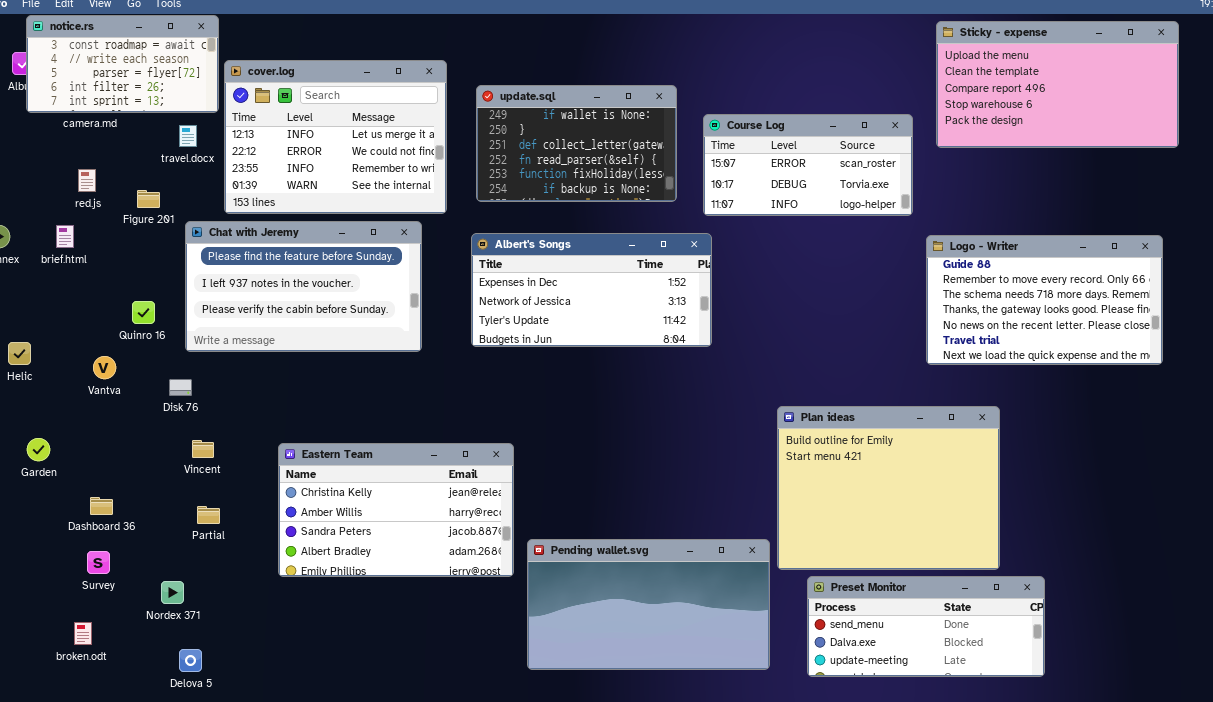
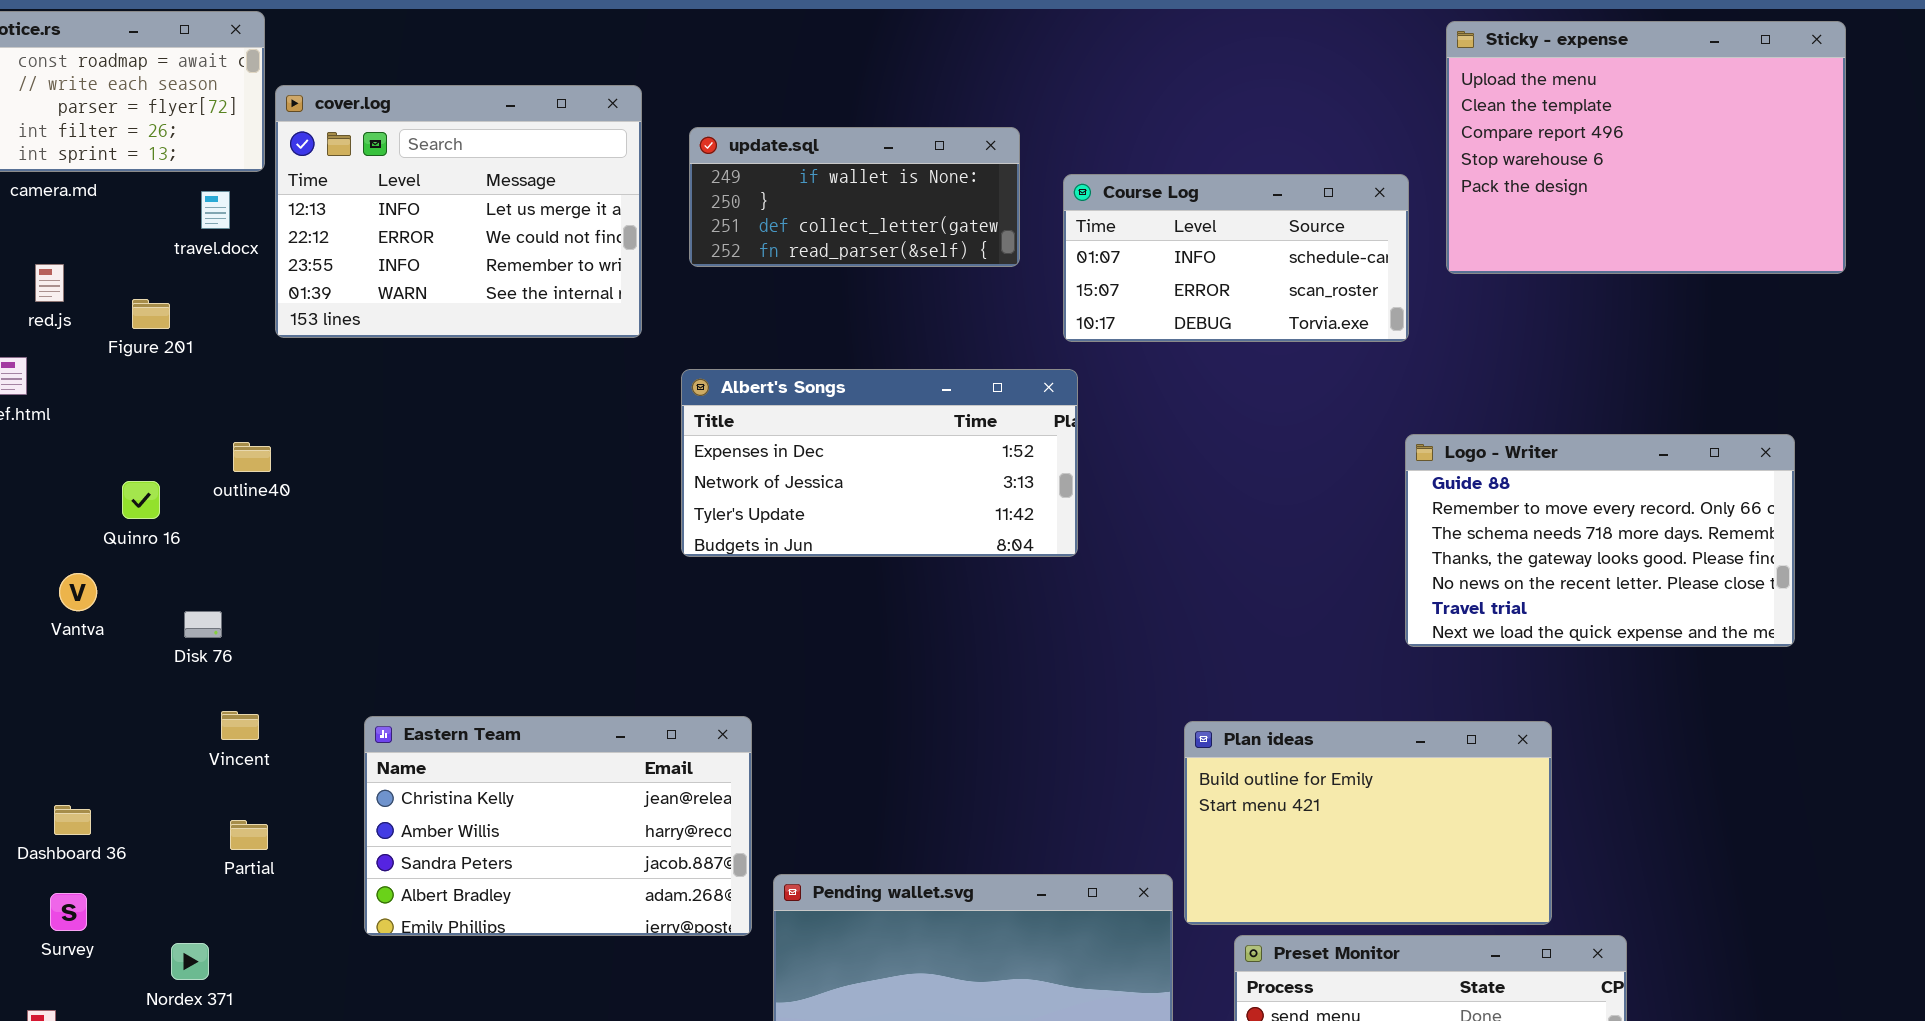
Sticky - expense: [936,21,1179,148] -> [1446,21,1846,274], resized
update.sql: [476,85,677,202] -> [689,127,1020,267], resized
Course Log: [703,114,913,216] -> [1063,174,1409,342], scrolled up 1 row
Chat with Jeremy: [185,221,422,352] -> none, closed
Logo - Writer: [926,235,1163,365] -> [1405,434,1795,647], moved
Plan ideas: [777,406,1000,570] -> [1184,721,1552,925], resized

